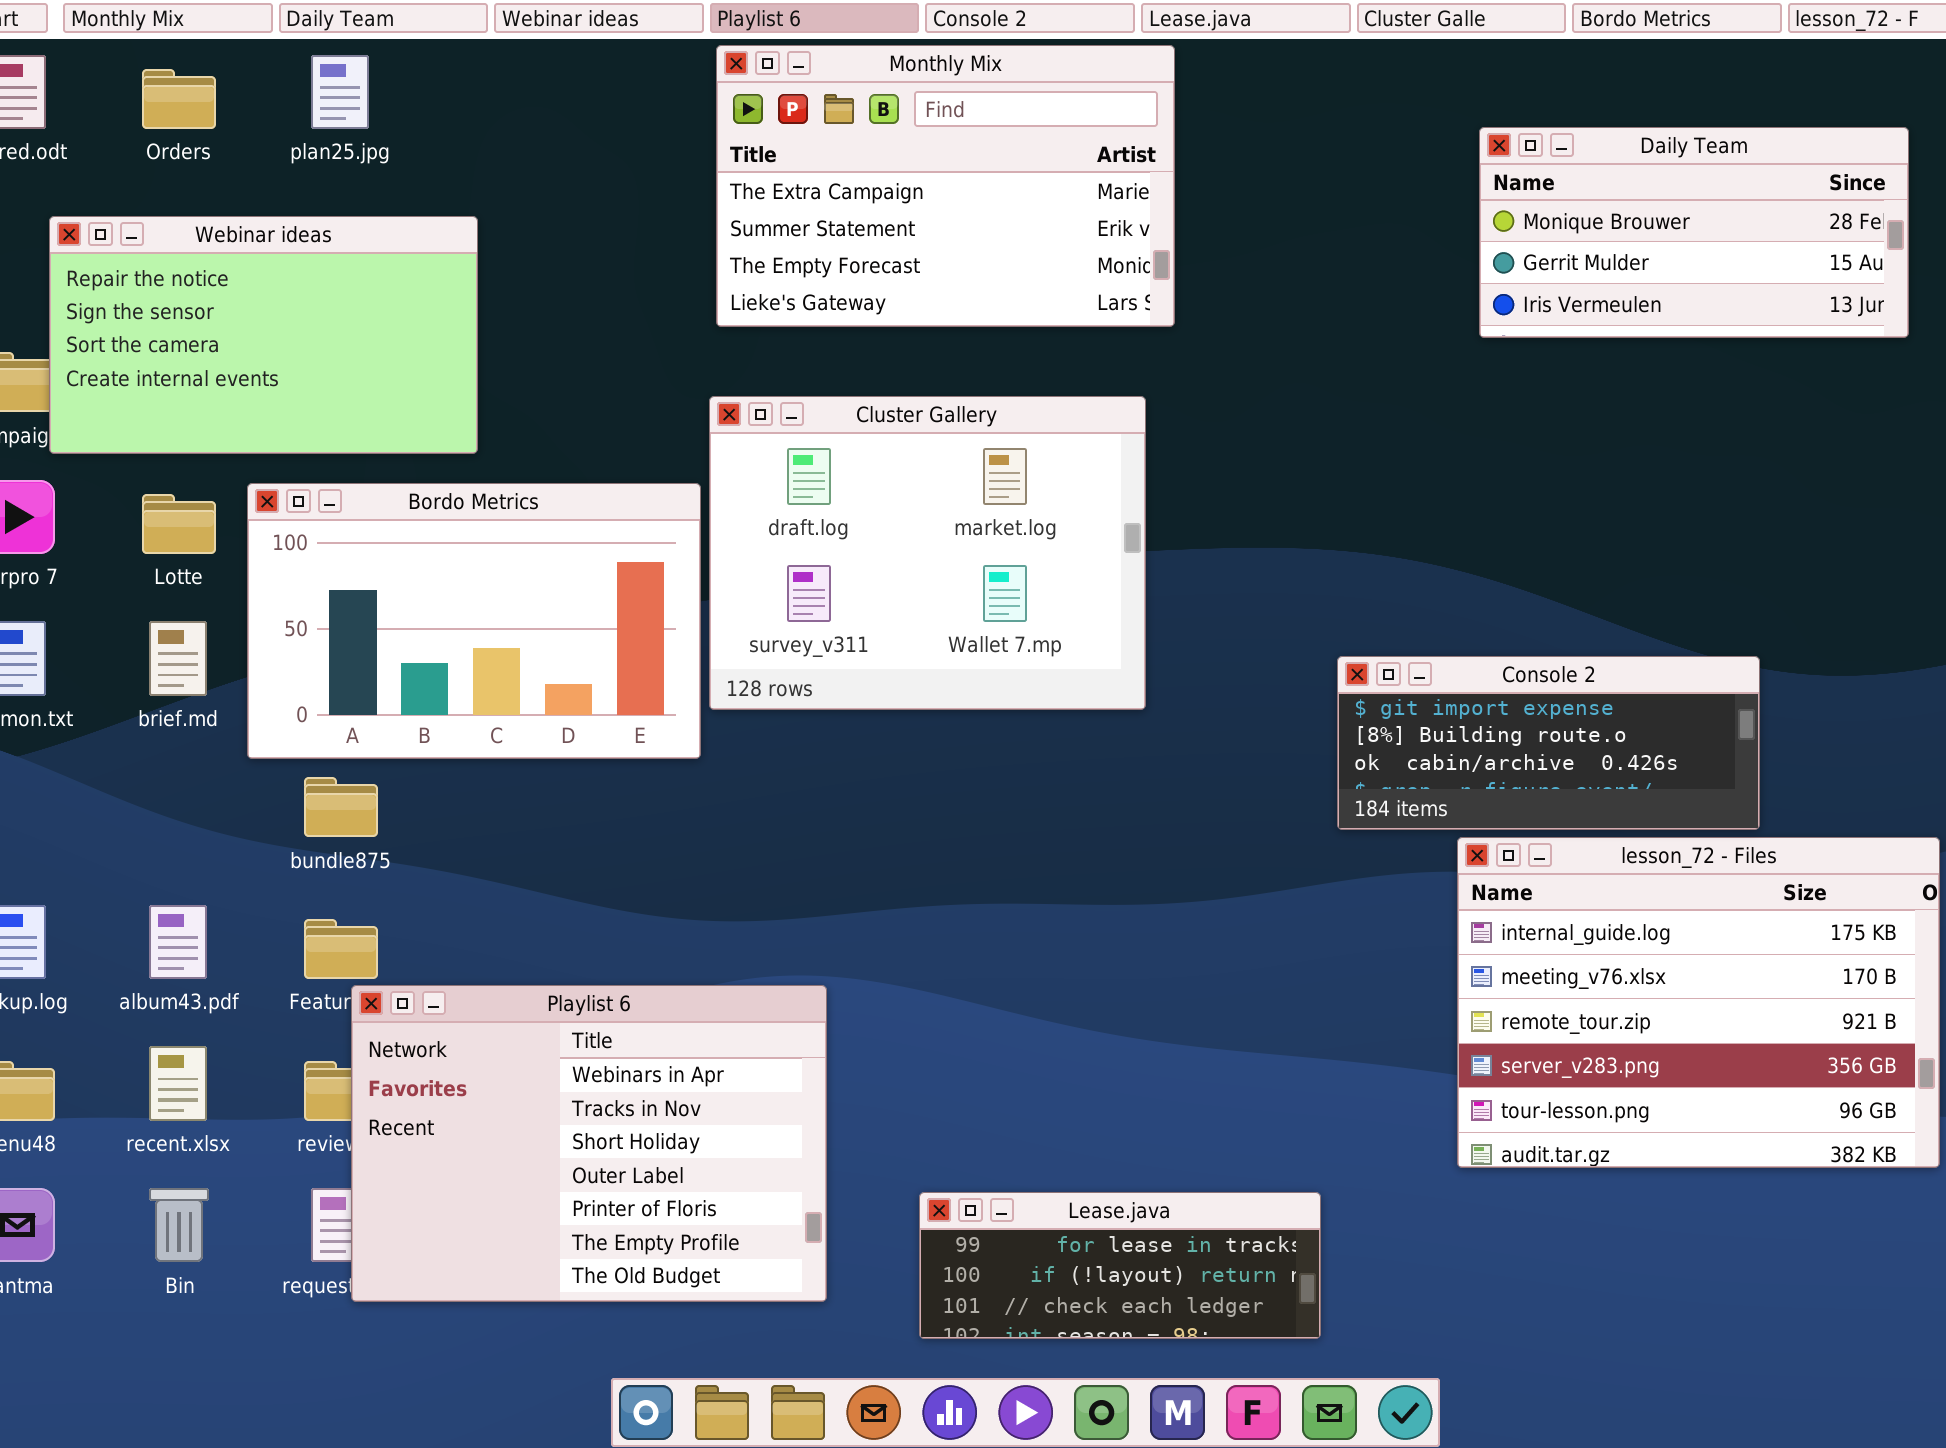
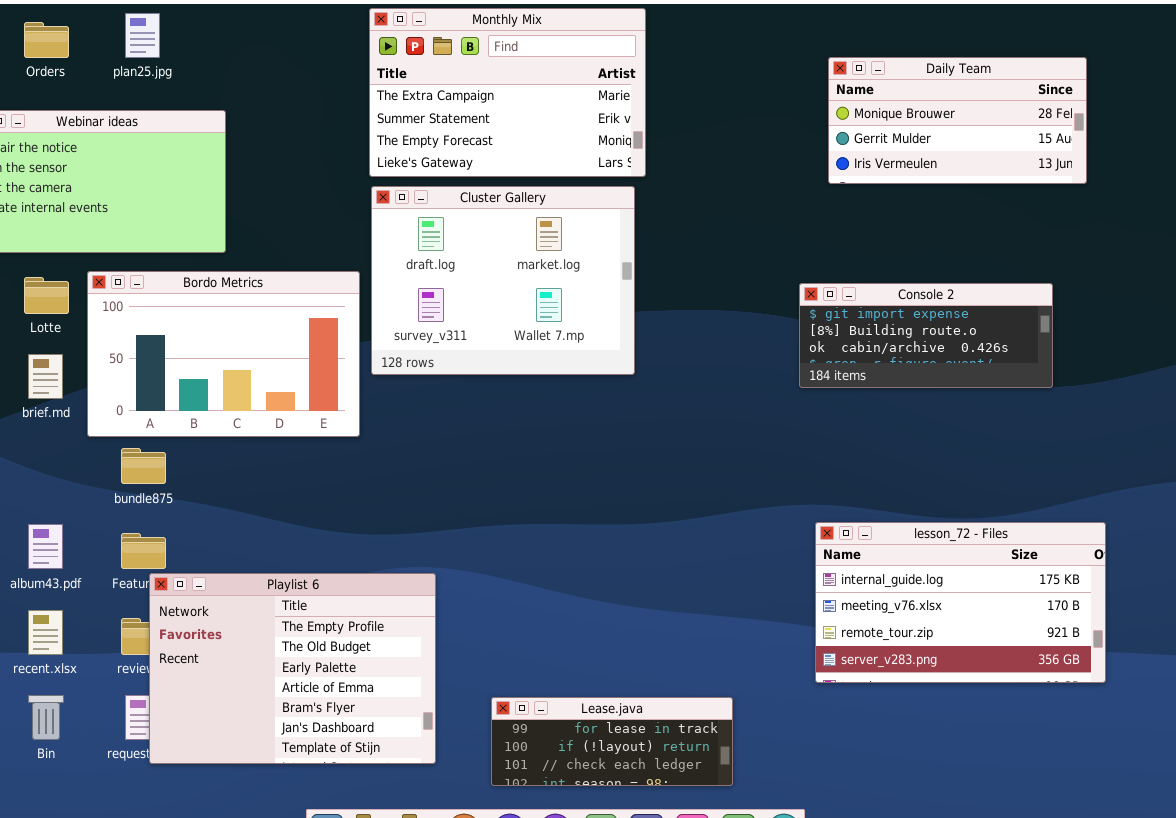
Cluster Gallery: [709,396,1146,710] -> [371,186,635,375], moved
Console 2: [1337,656,1760,830] -> [799,283,1053,388], moved
lesson_72 - Files: [1457,837,1940,1168] -> [815,522,1106,683], resized
Playlist 6: [351,985,827,1302] -> [149,573,436,764], scrolled down 5 rows

